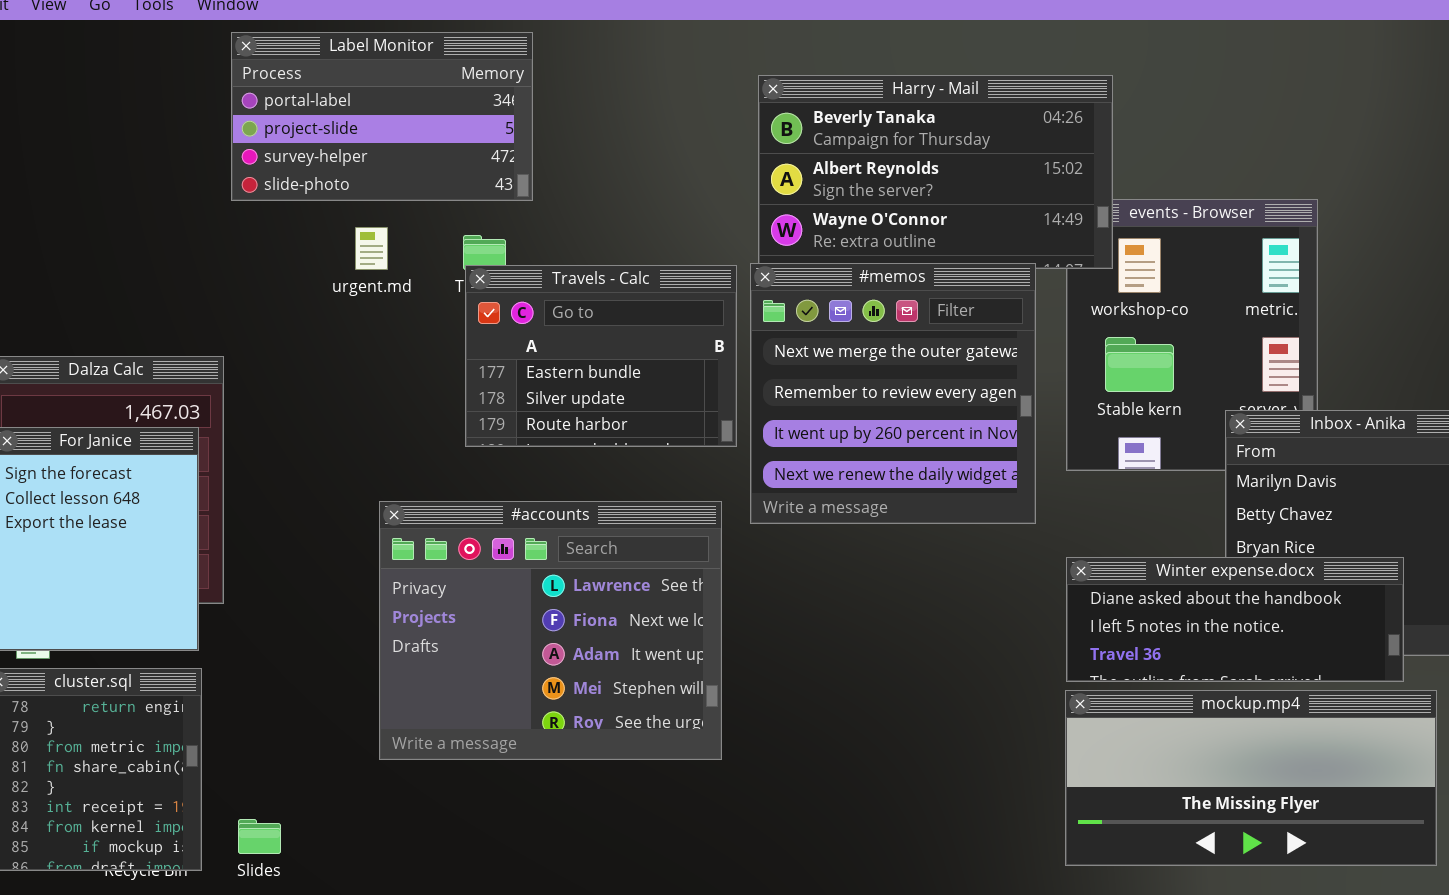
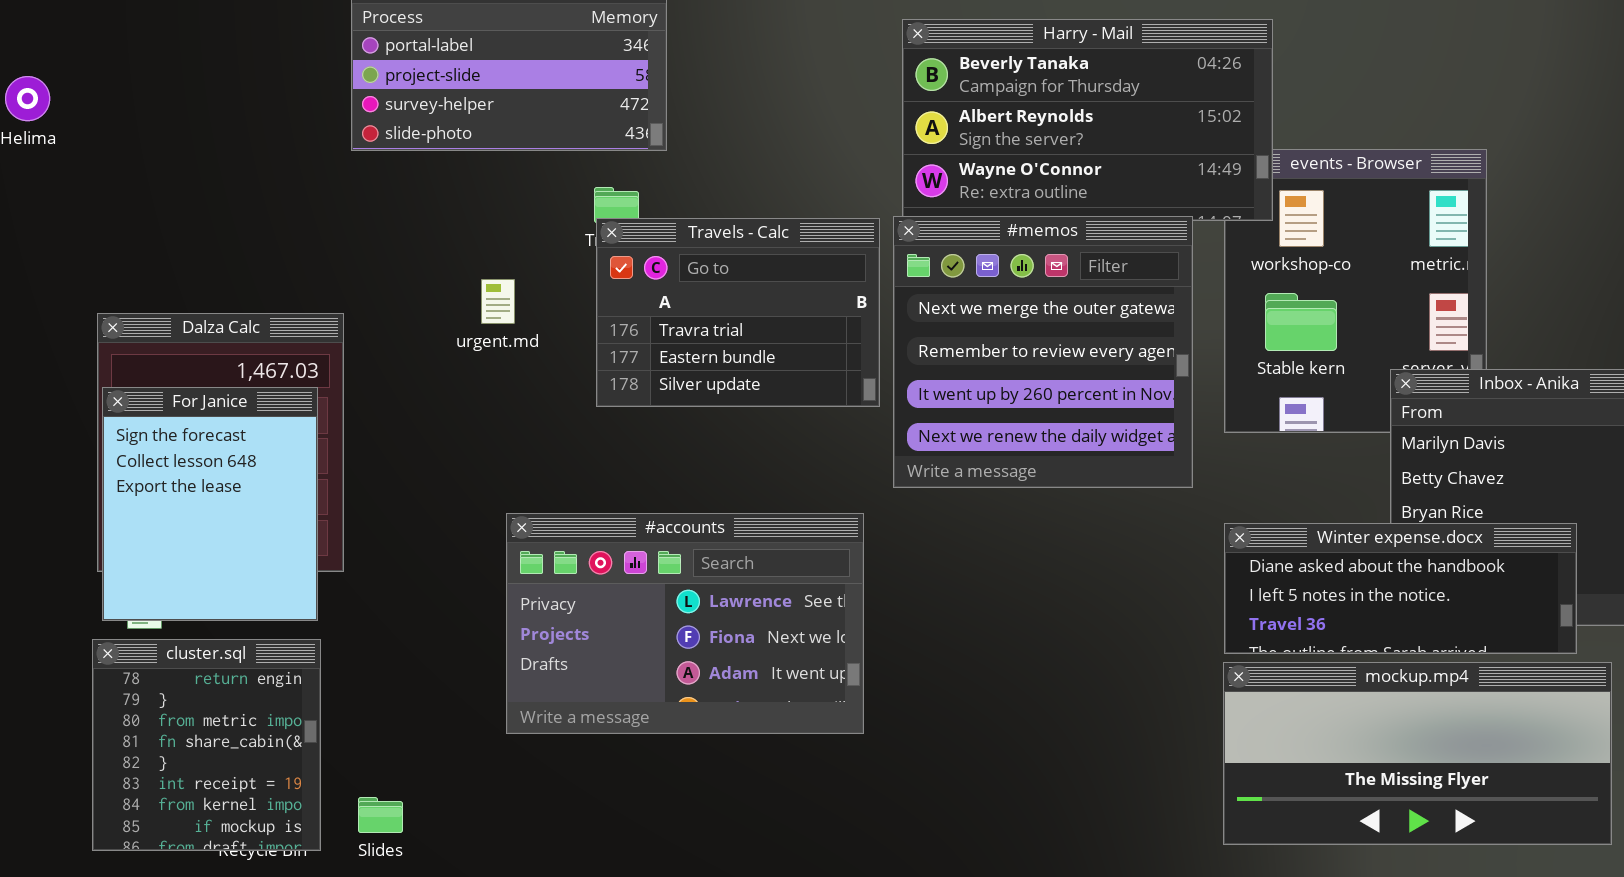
urgent.md: [355,227,388,270] -> [481,279,515,324], moved
Travels - Calc: [465,265,737,447] -> [596,218,880,407], scrolled up 1 row
#accounts: [379,501,722,760] -> [506,513,864,734], resized

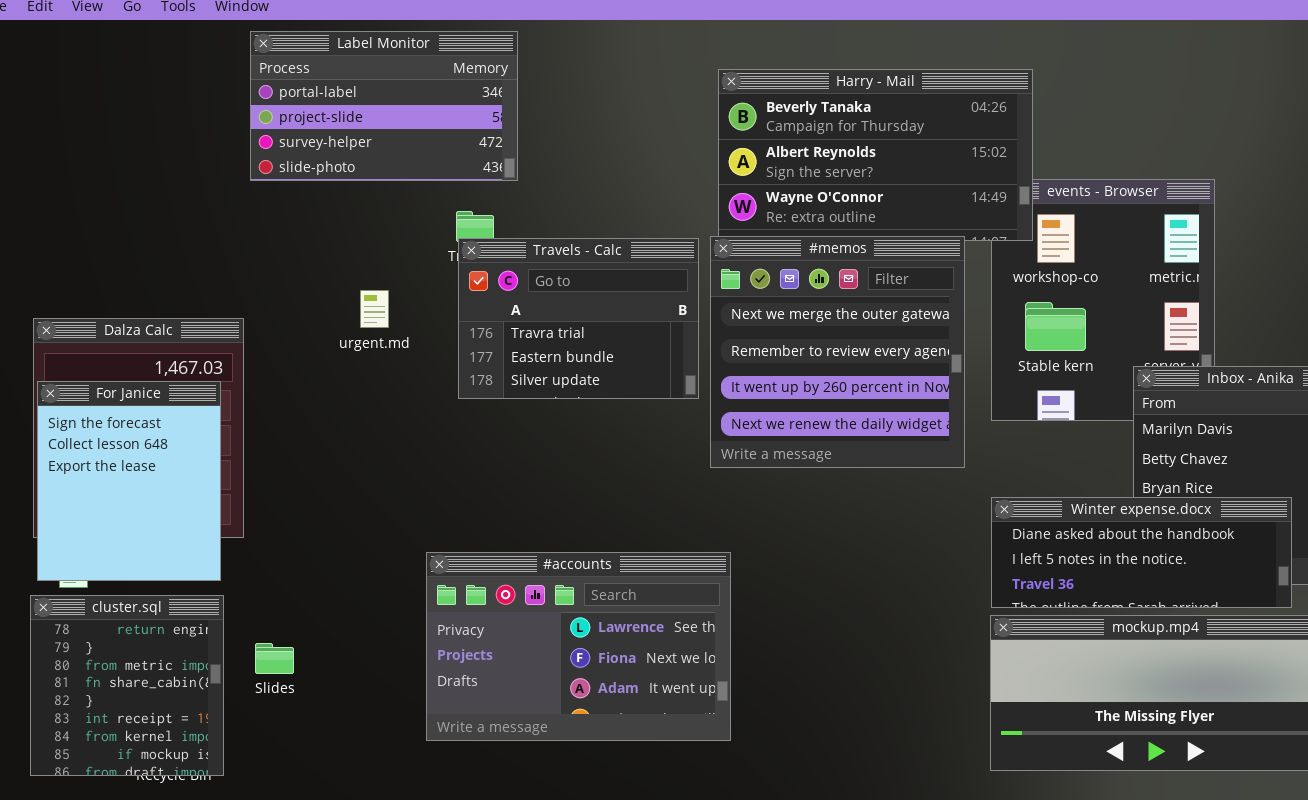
#accounts: [506,513,864,734] -> [426,552,731,741], moved
Slides: [358,797,403,833] -> [255,643,294,674], moved

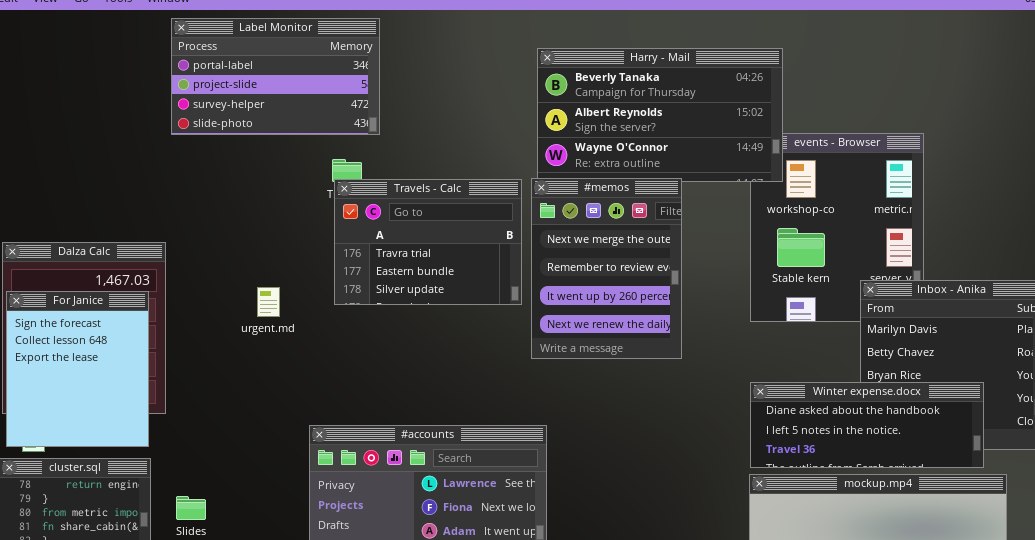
#memos: [710,236,965,468] -> [531,178,682,359], resized
urgent.md: [360,290,389,328] -> [257,287,280,317], moved

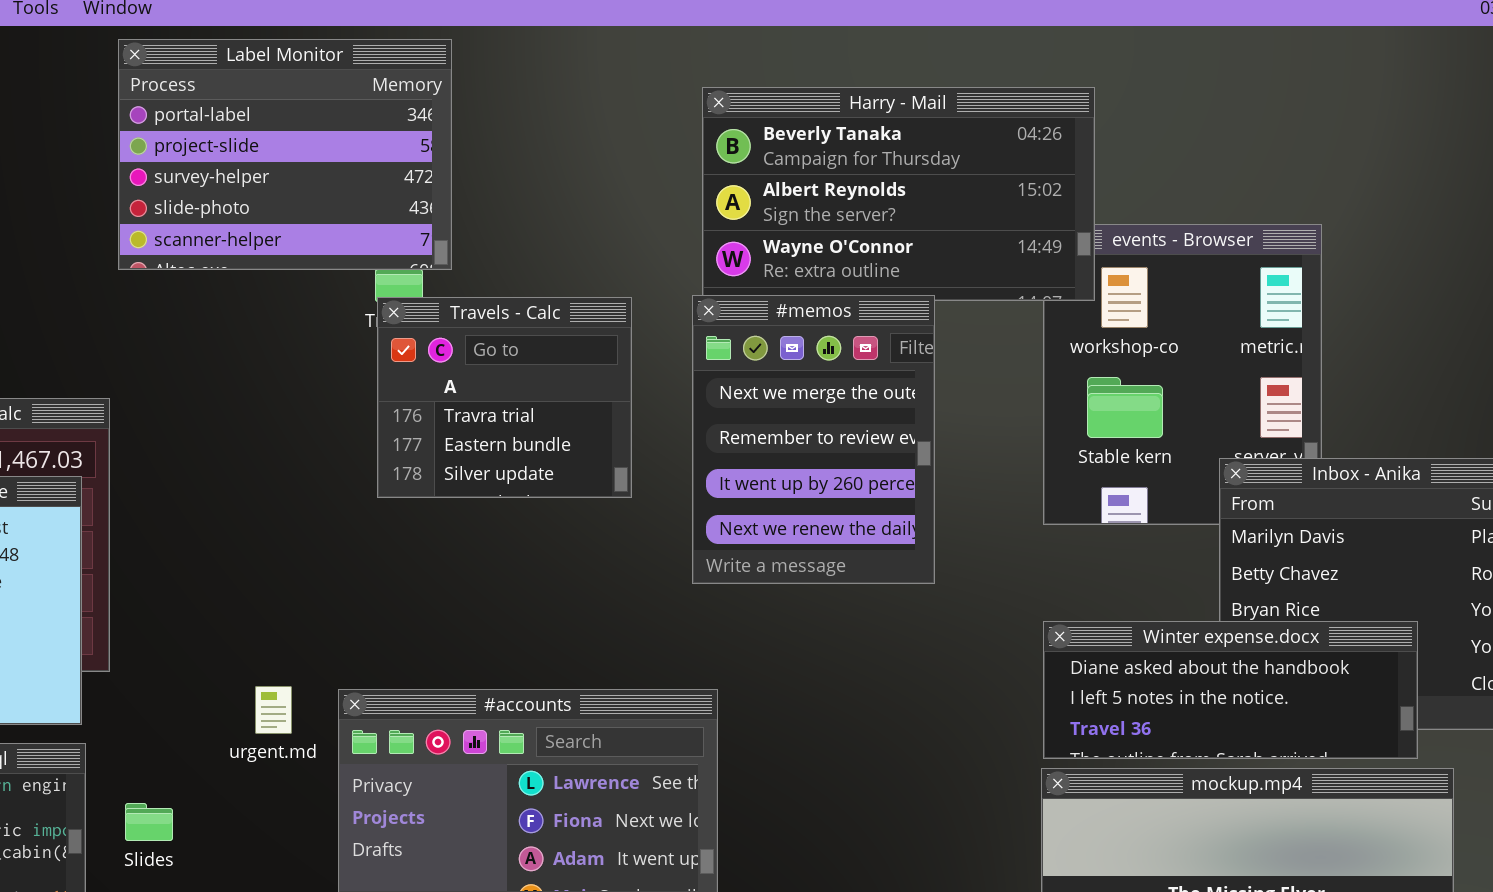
Label Monitor: [171,18,380,135] -> [118,39,452,270], resized
Travels - Calc: [334,179,522,305] -> [377,297,632,498], resized
urgent.md: [257,287,280,317] -> [255,686,292,734], moved

